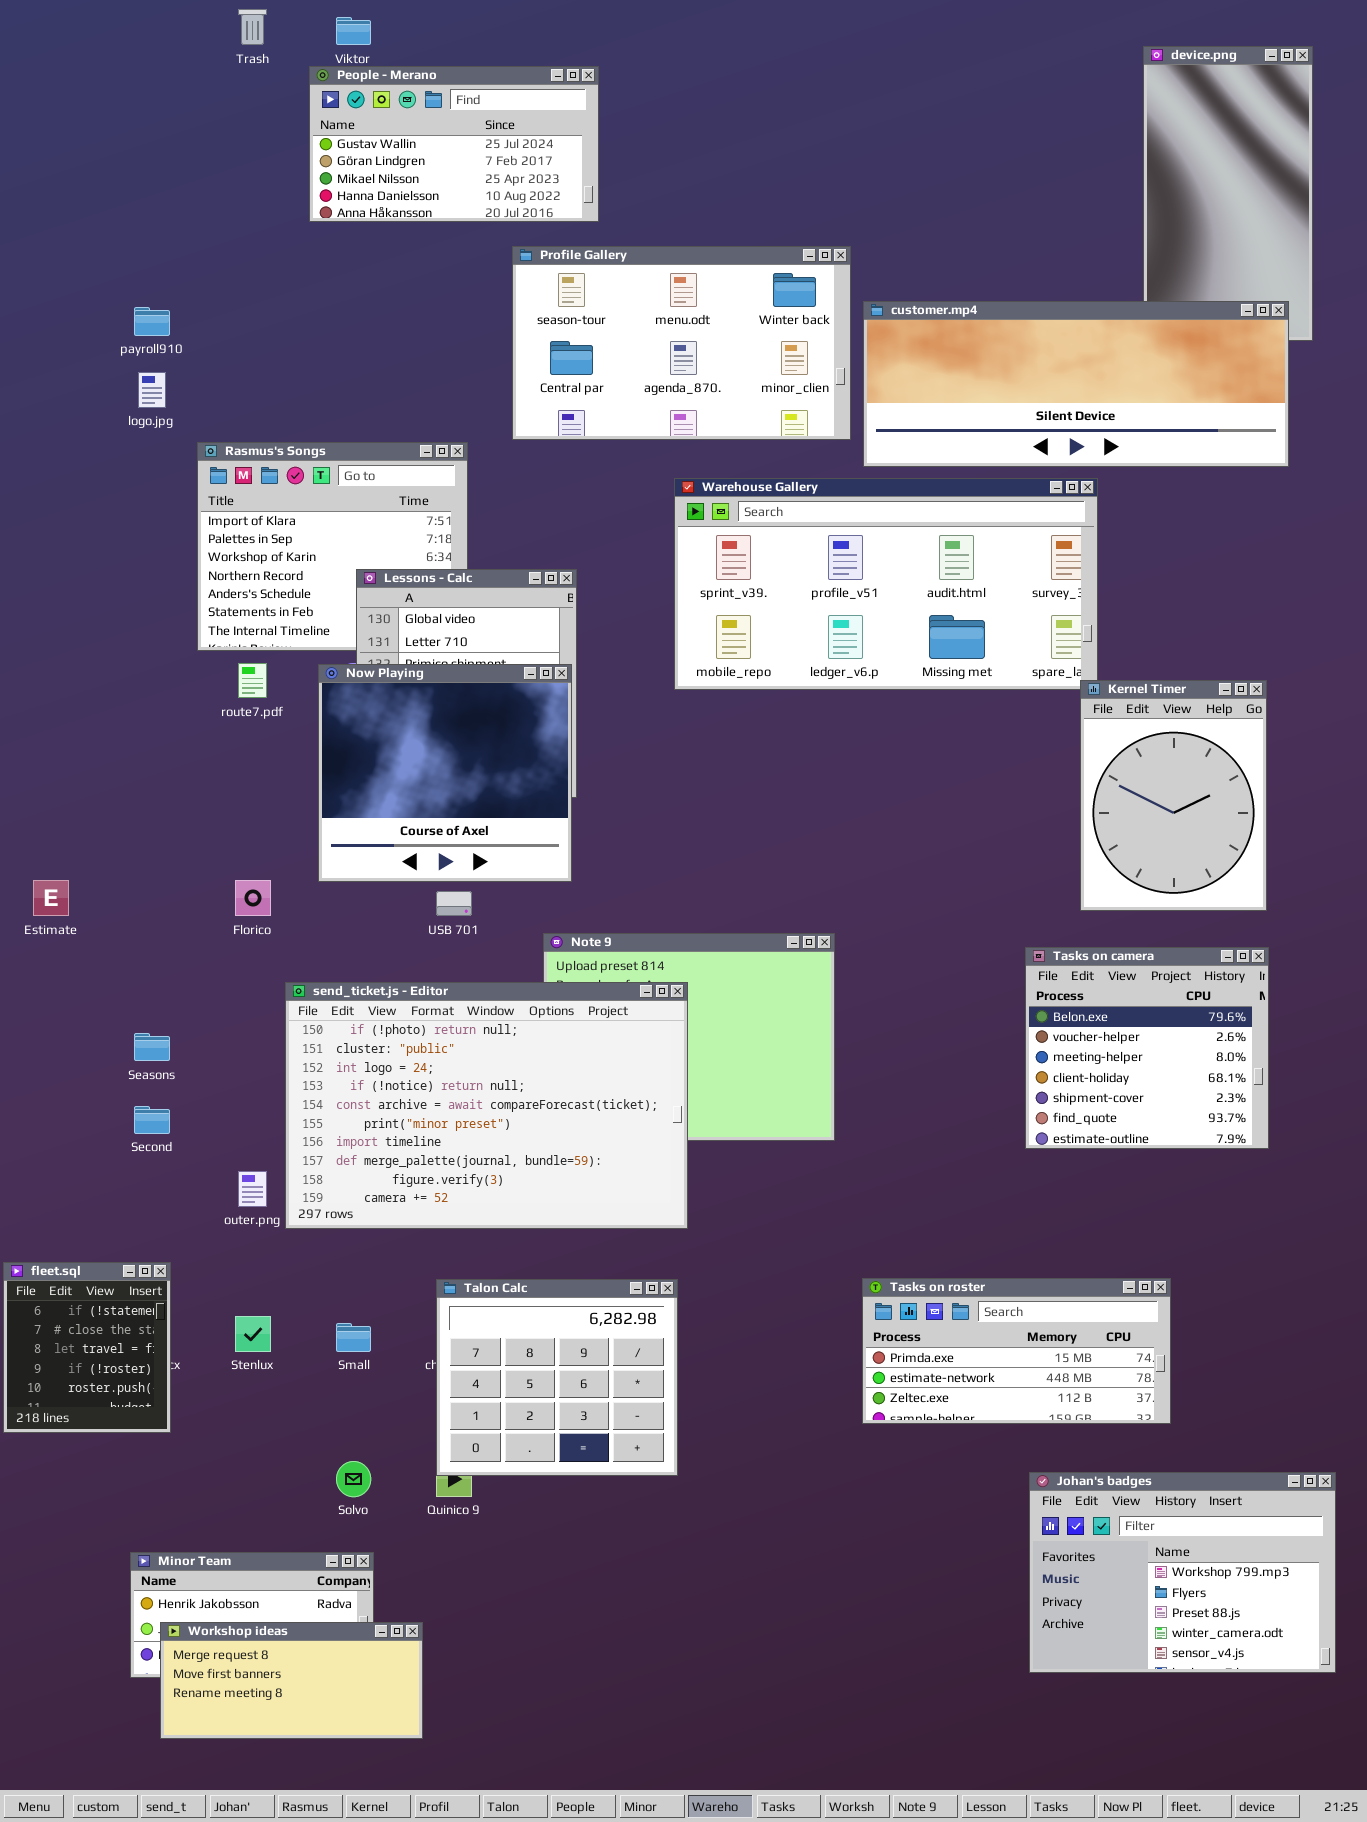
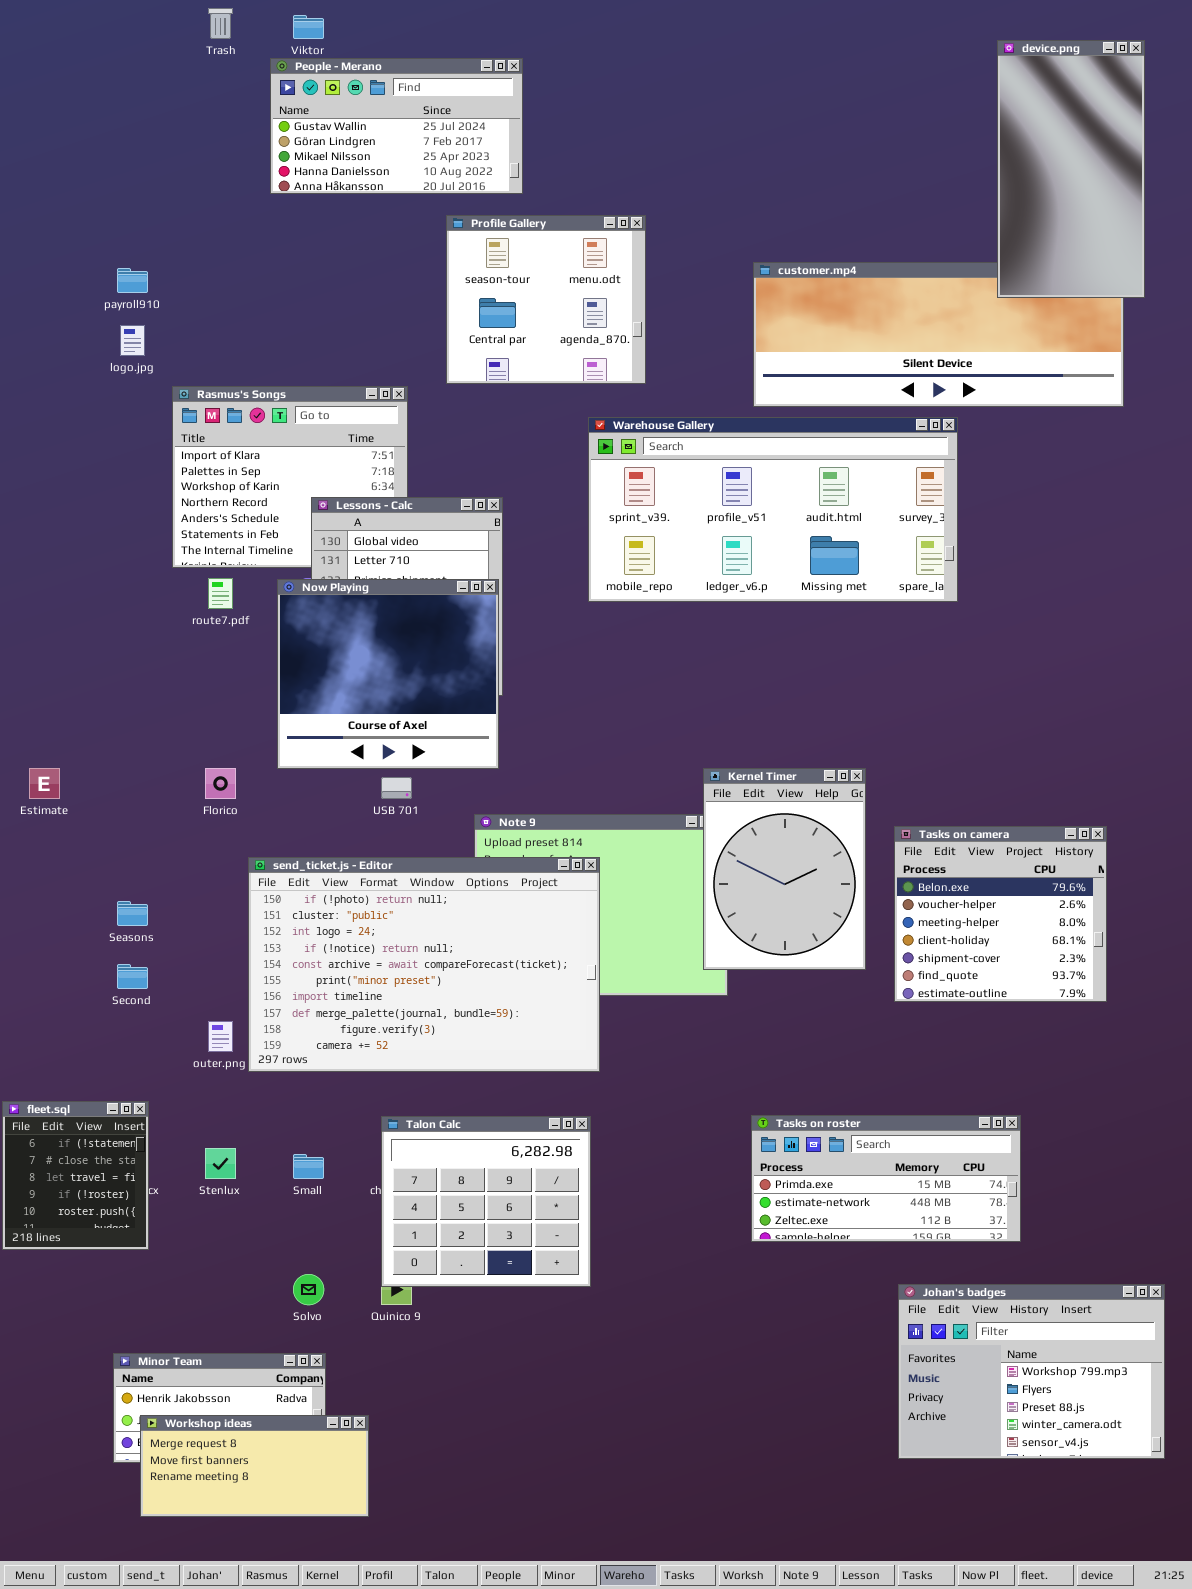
device.png: [1143,46,1313,341] -> [997,40,1145,298], raised
Profile Gallery: [512,246,851,440] -> [446,215,646,384], resized
Kernel Timer: [1080,680,1267,911] -> [703,768,866,970], moved

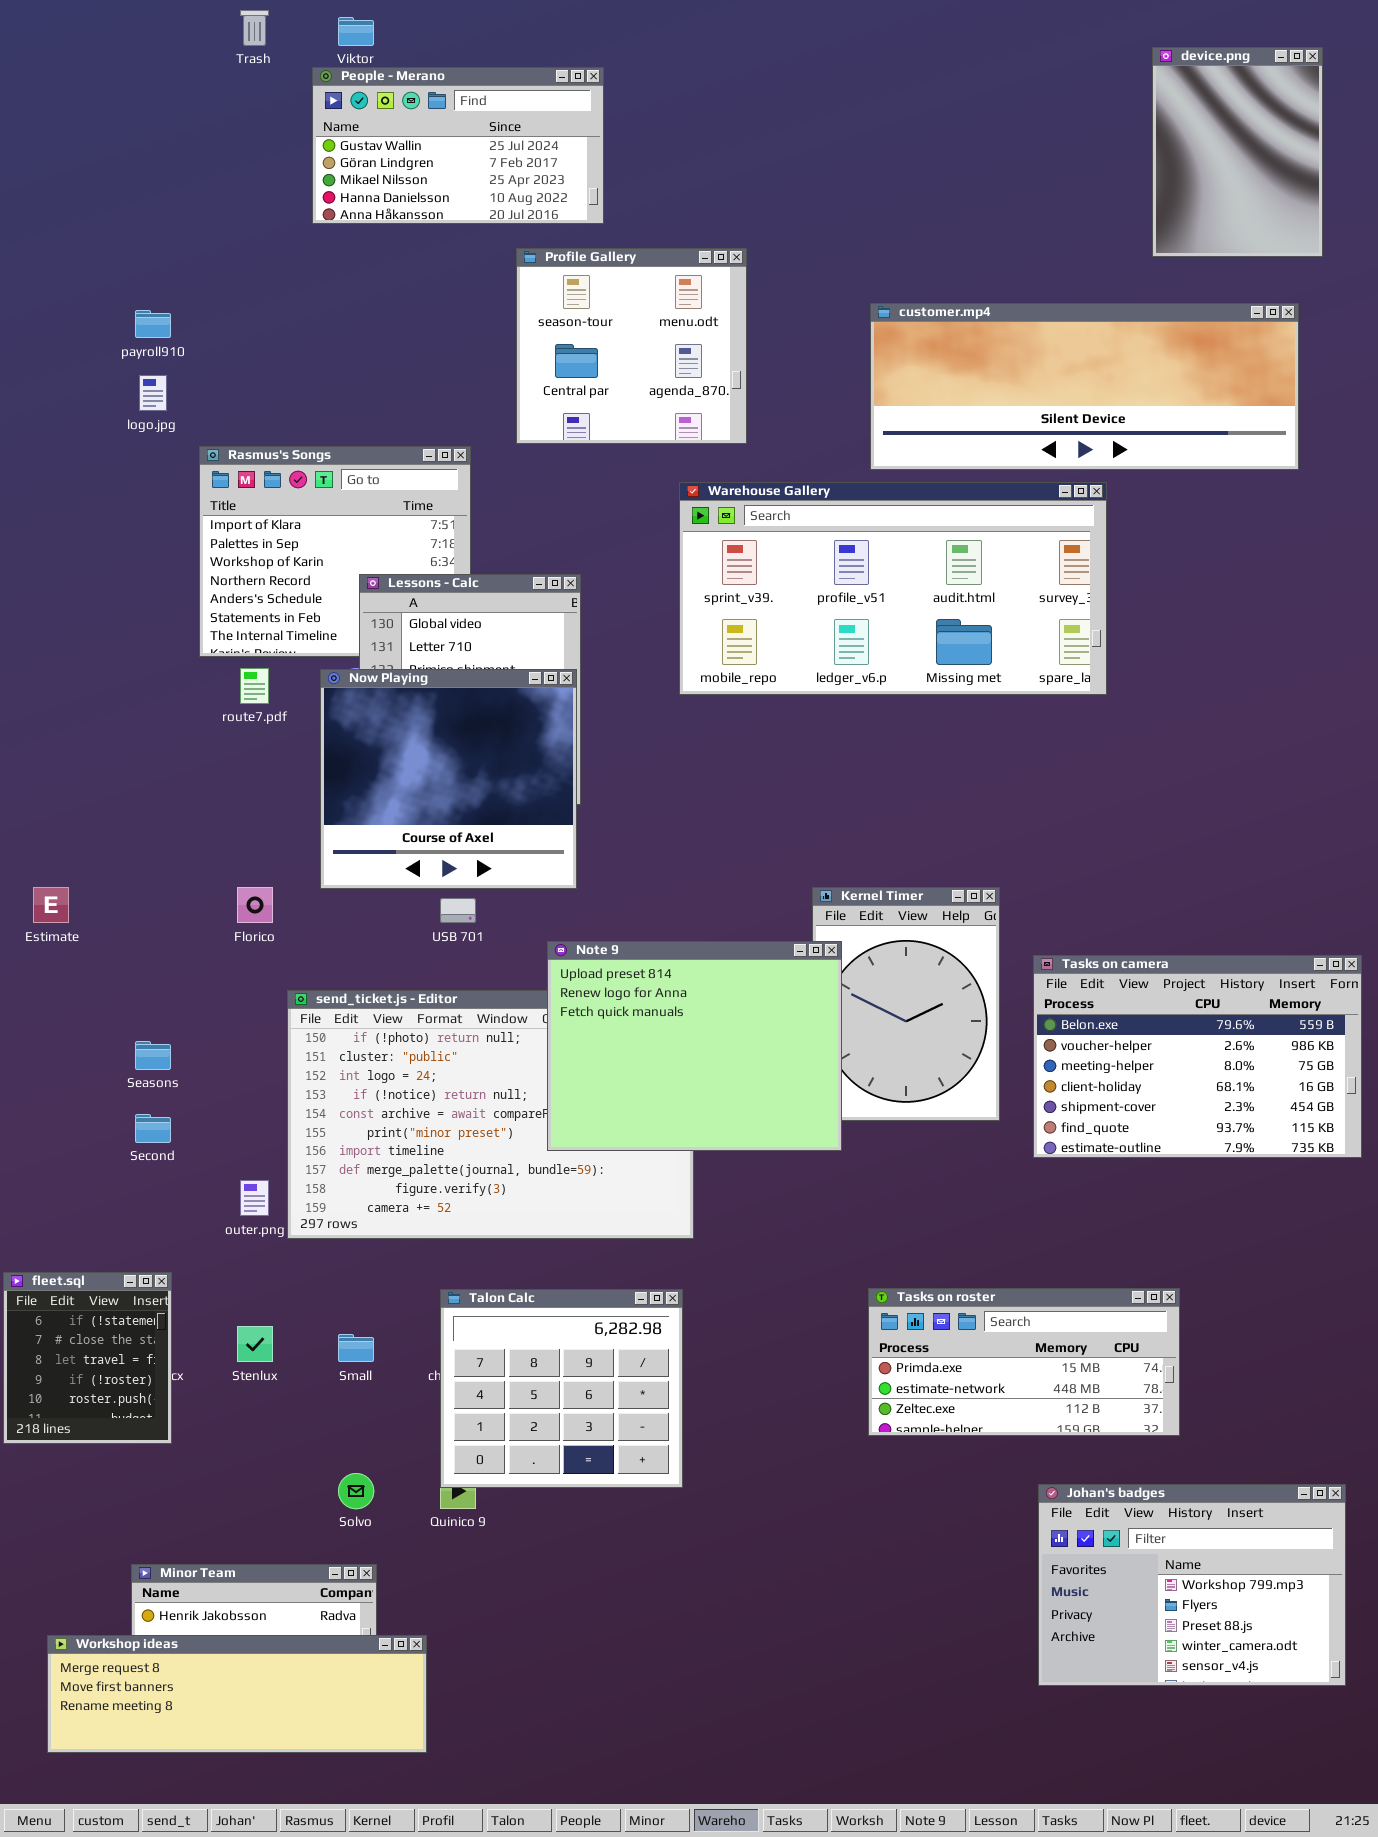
device.png: [997,40,1145,298] -> [1152,47,1323,257], resized
Note 9: [474,814,728,996] -> [547,941,842,1151], raised
Tasks on camera: [894,826,1107,1002] -> [1033,955,1362,1158], resized
Workshop ideas: [140,1415,369,1517] -> [47,1635,427,1753], resized

